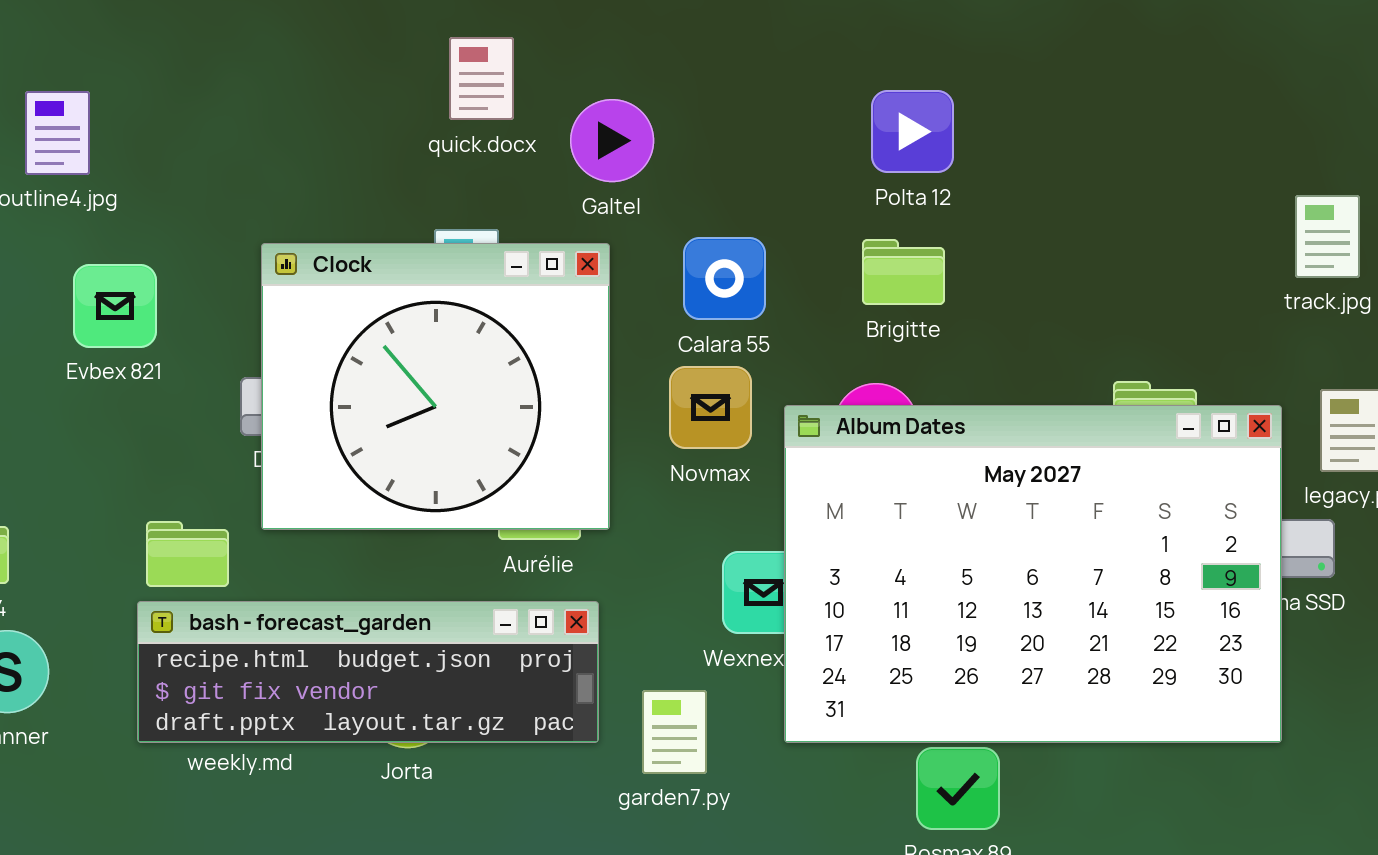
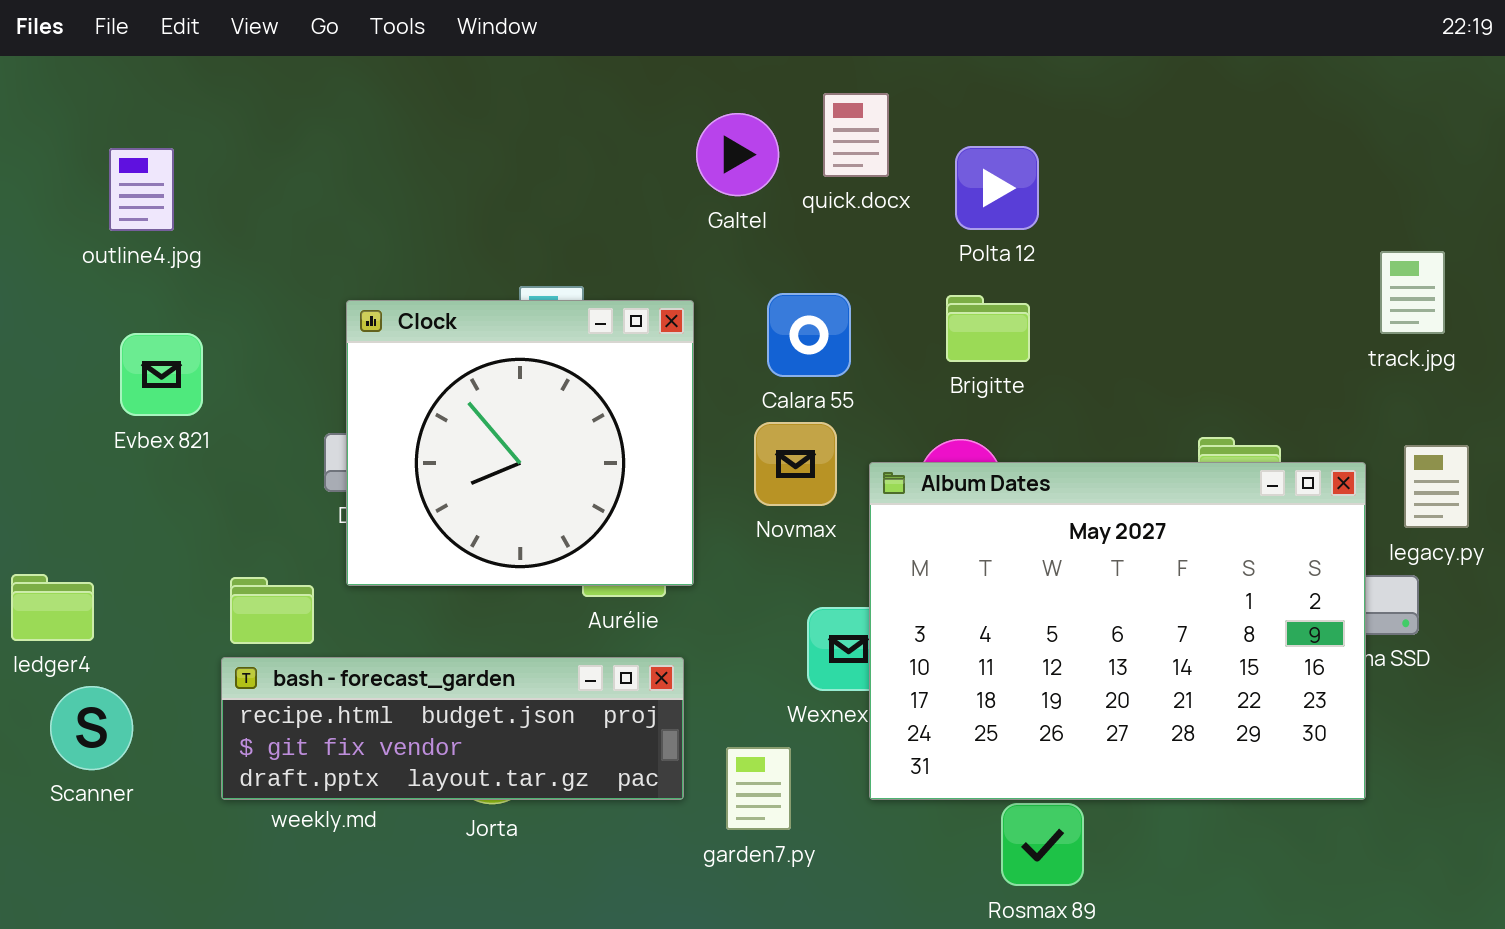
quick.docx: [449,37,514,120] -> [823,93,889,177], moved
Galtel: [570,99,654,182] -> [696,113,779,196], moved
Evbex 821: [73,264,157,348] -> [120,333,203,416], moved

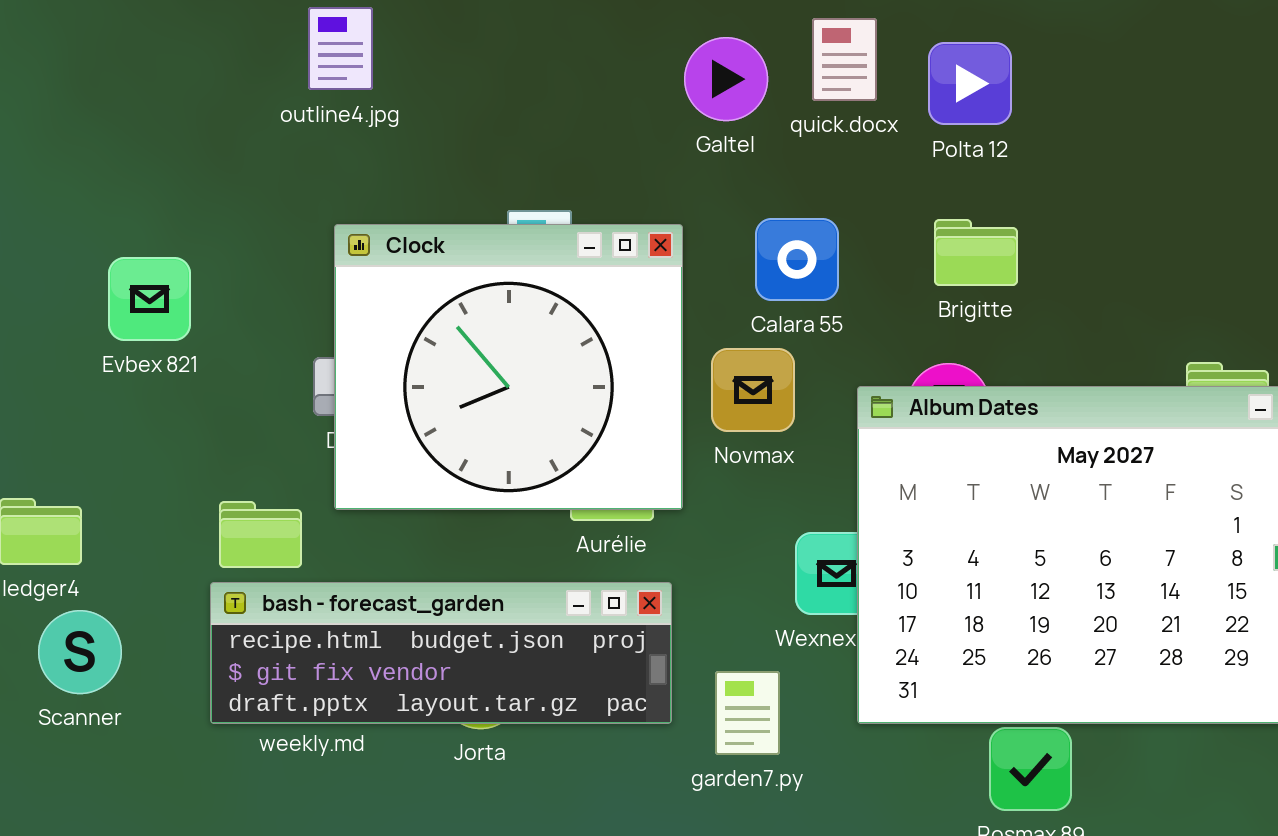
Polta 12: [955,146,1039,230] -> [928,42,1012,125], moved
outline4.jpg: [109,148,174,231] -> [308,7,373,90], moved
Novmax: [754,422,837,506] -> [711,348,795,432], moved

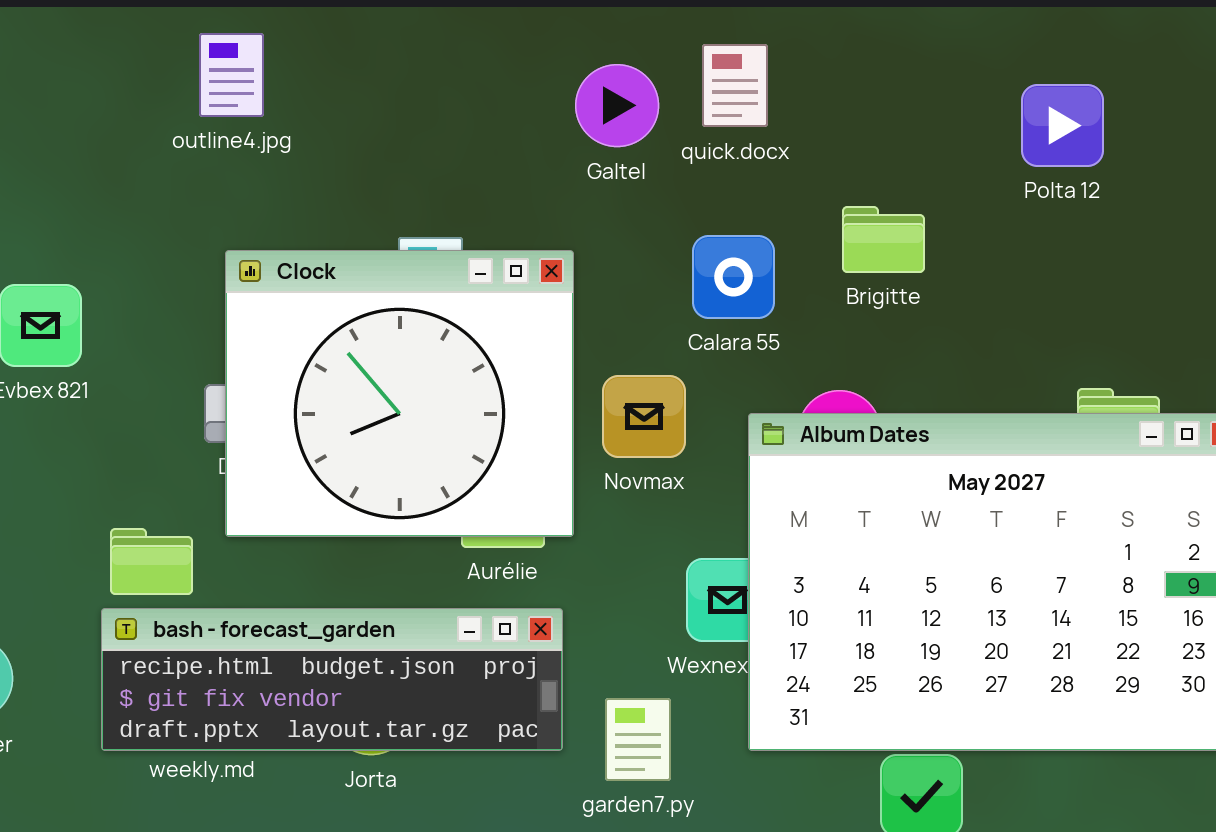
Polta 12: [928,42,1012,125] -> [1021,84,1104,167], moved
Calara 55: [755,218,839,301] -> [692,235,775,319], moved
Brigitte: [934,219,1018,286] -> [842,206,925,273], moved

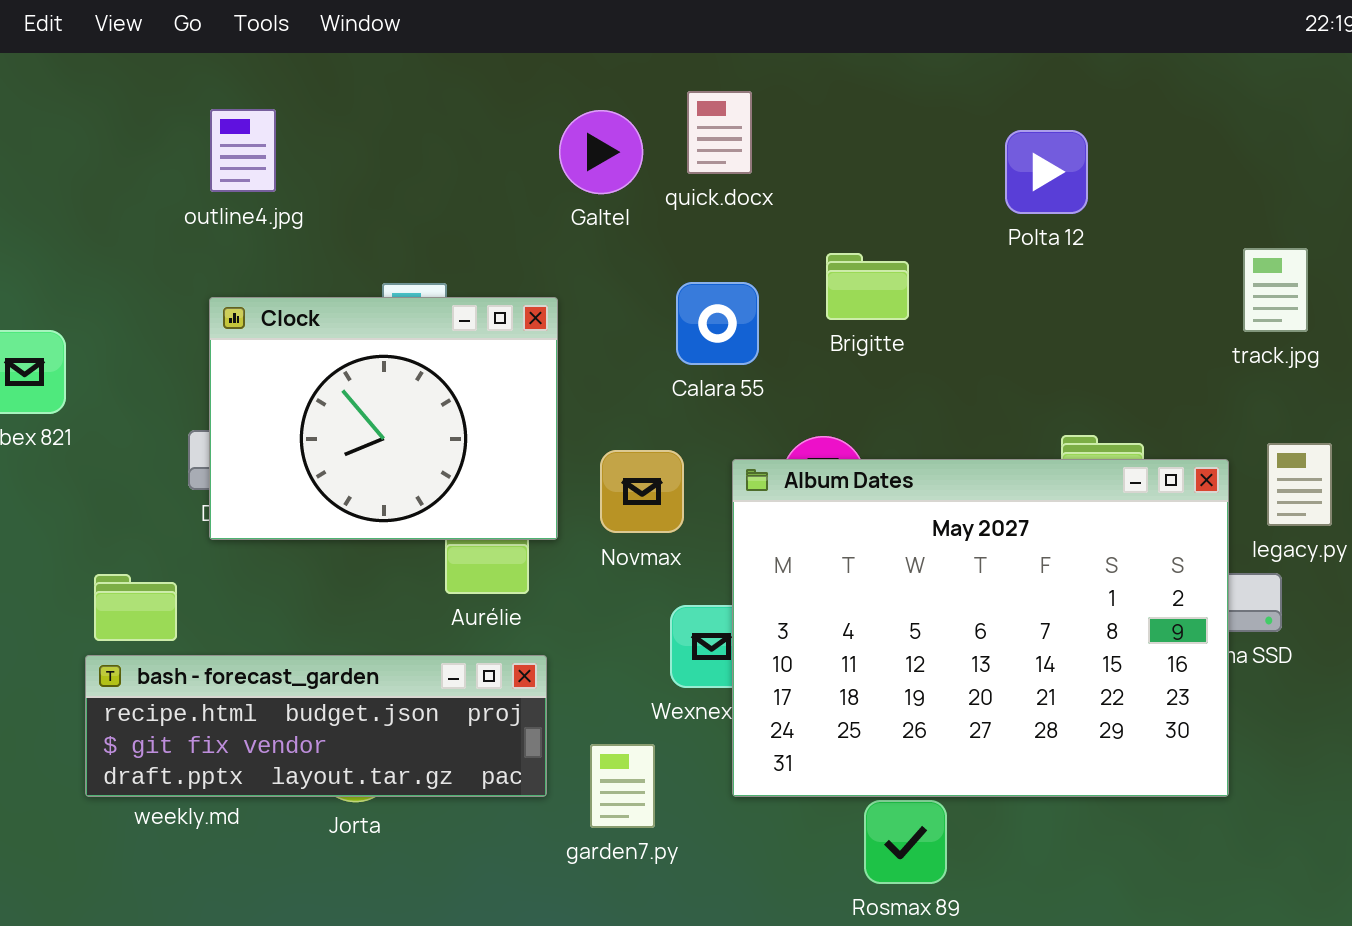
outline4.jpg: [199,33,264,117] -> [210,109,276,192], moved
Clock: [225,250,574,537] -> [209,297,558,540], resized
Novmax: [602,375,686,458] -> [600,450,684,533], moved

